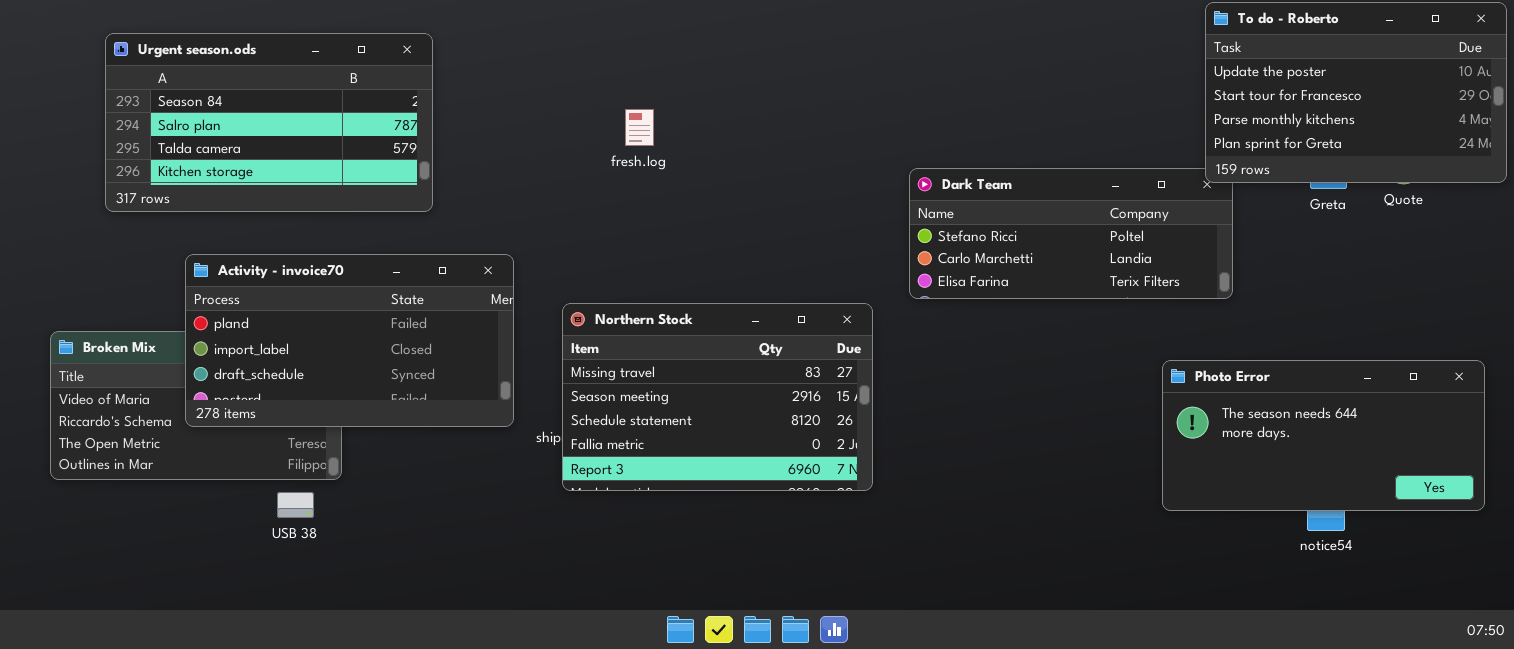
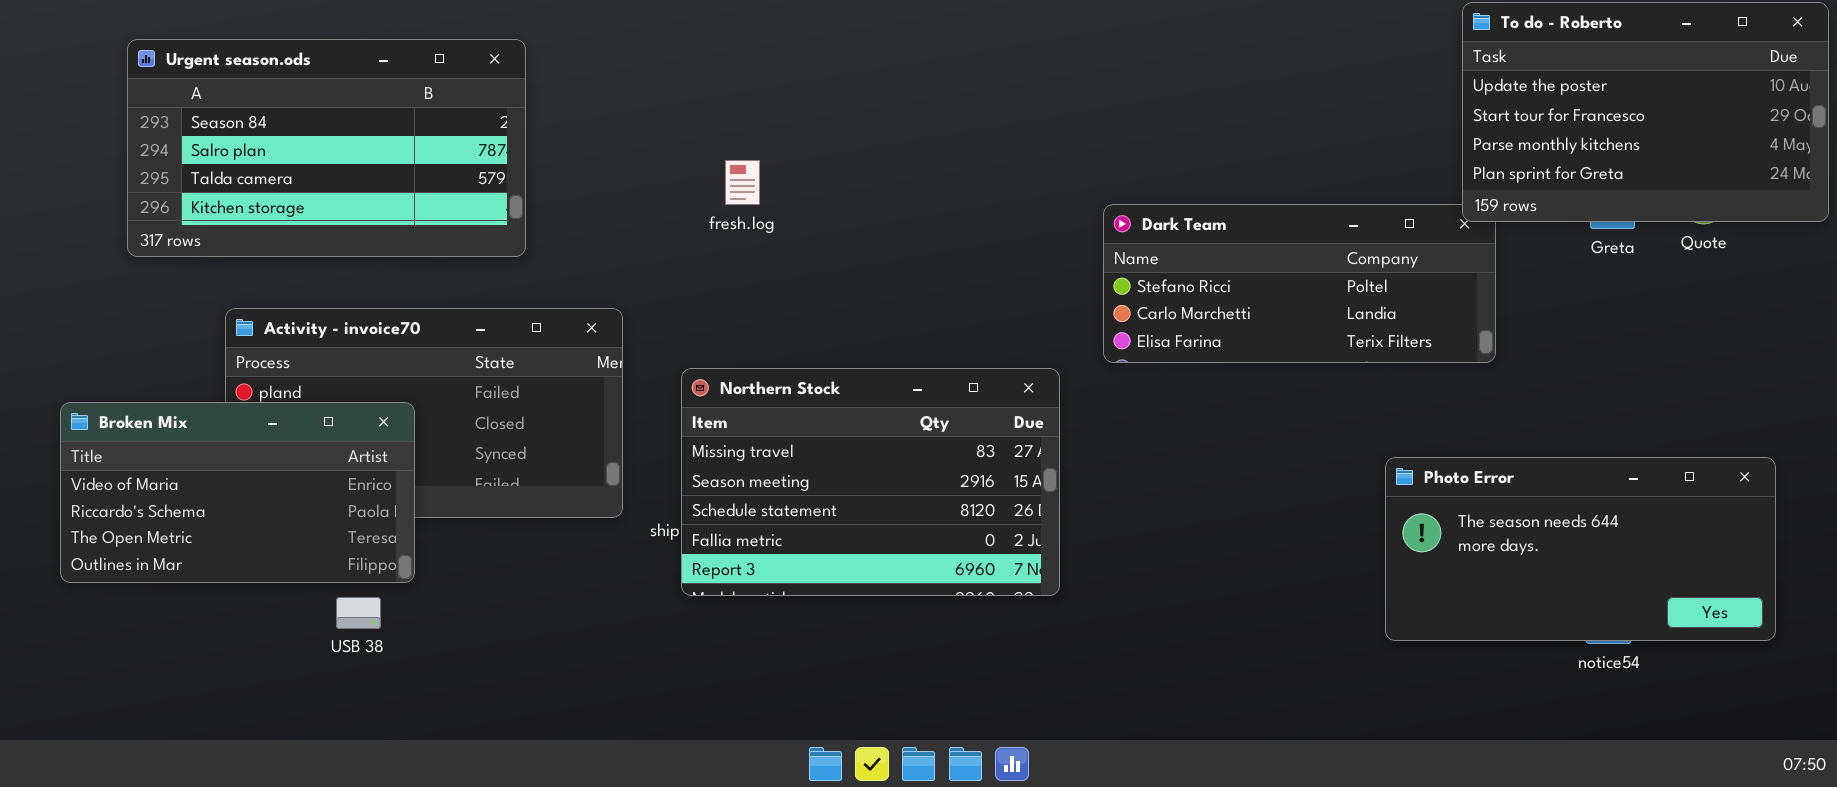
fresh.log: [625,109,654,146] -> [725,160,760,205], moved
Broken Mix: [50,331,342,480] -> [60,402,415,583], raised
Photo Error: [1162,360,1485,511] -> [1385,457,1776,641], moved

